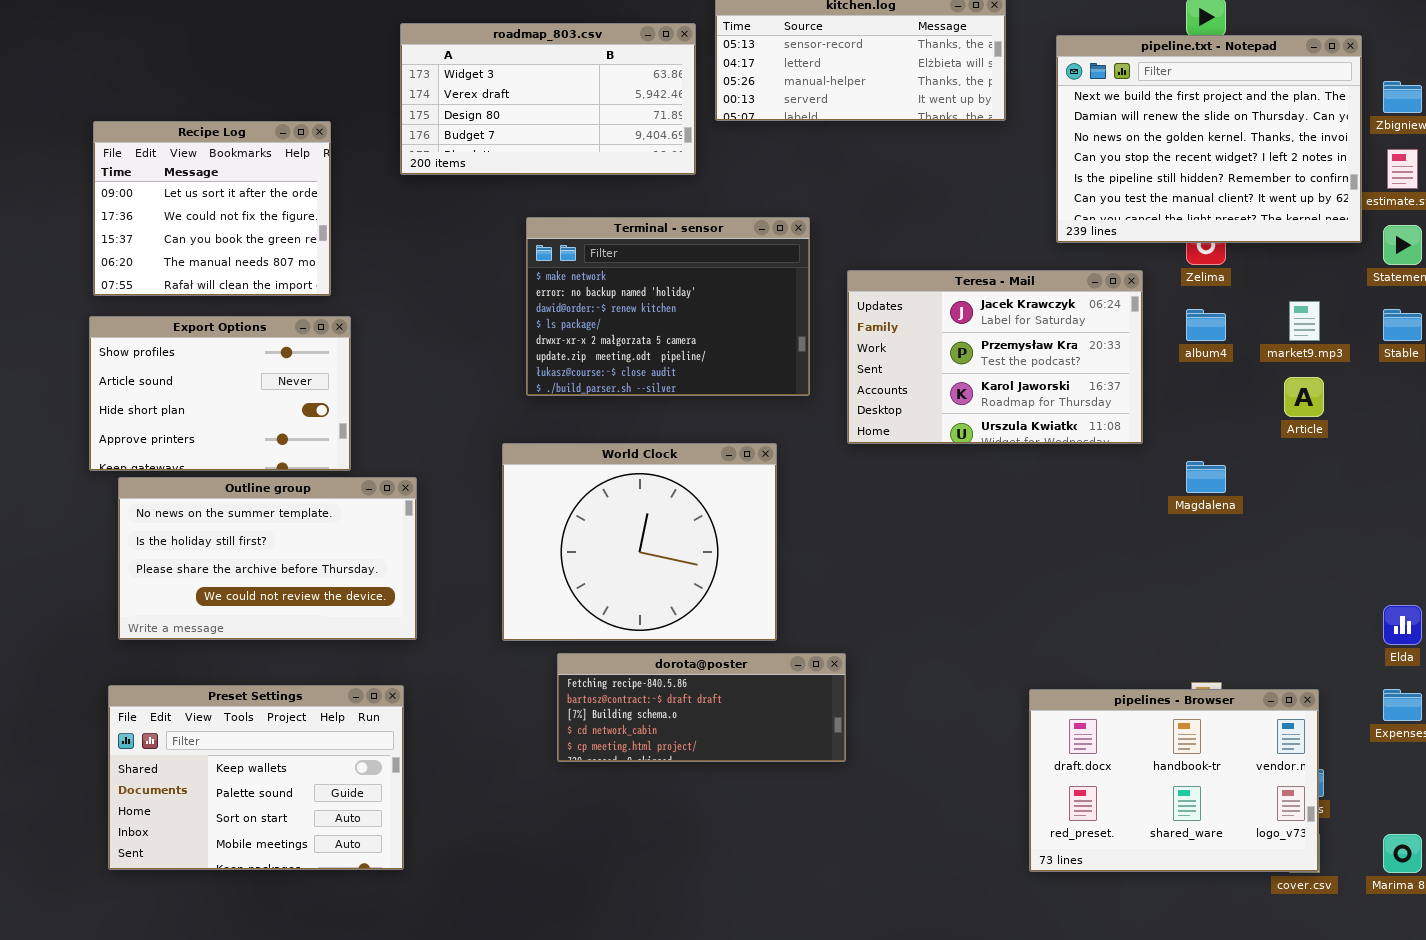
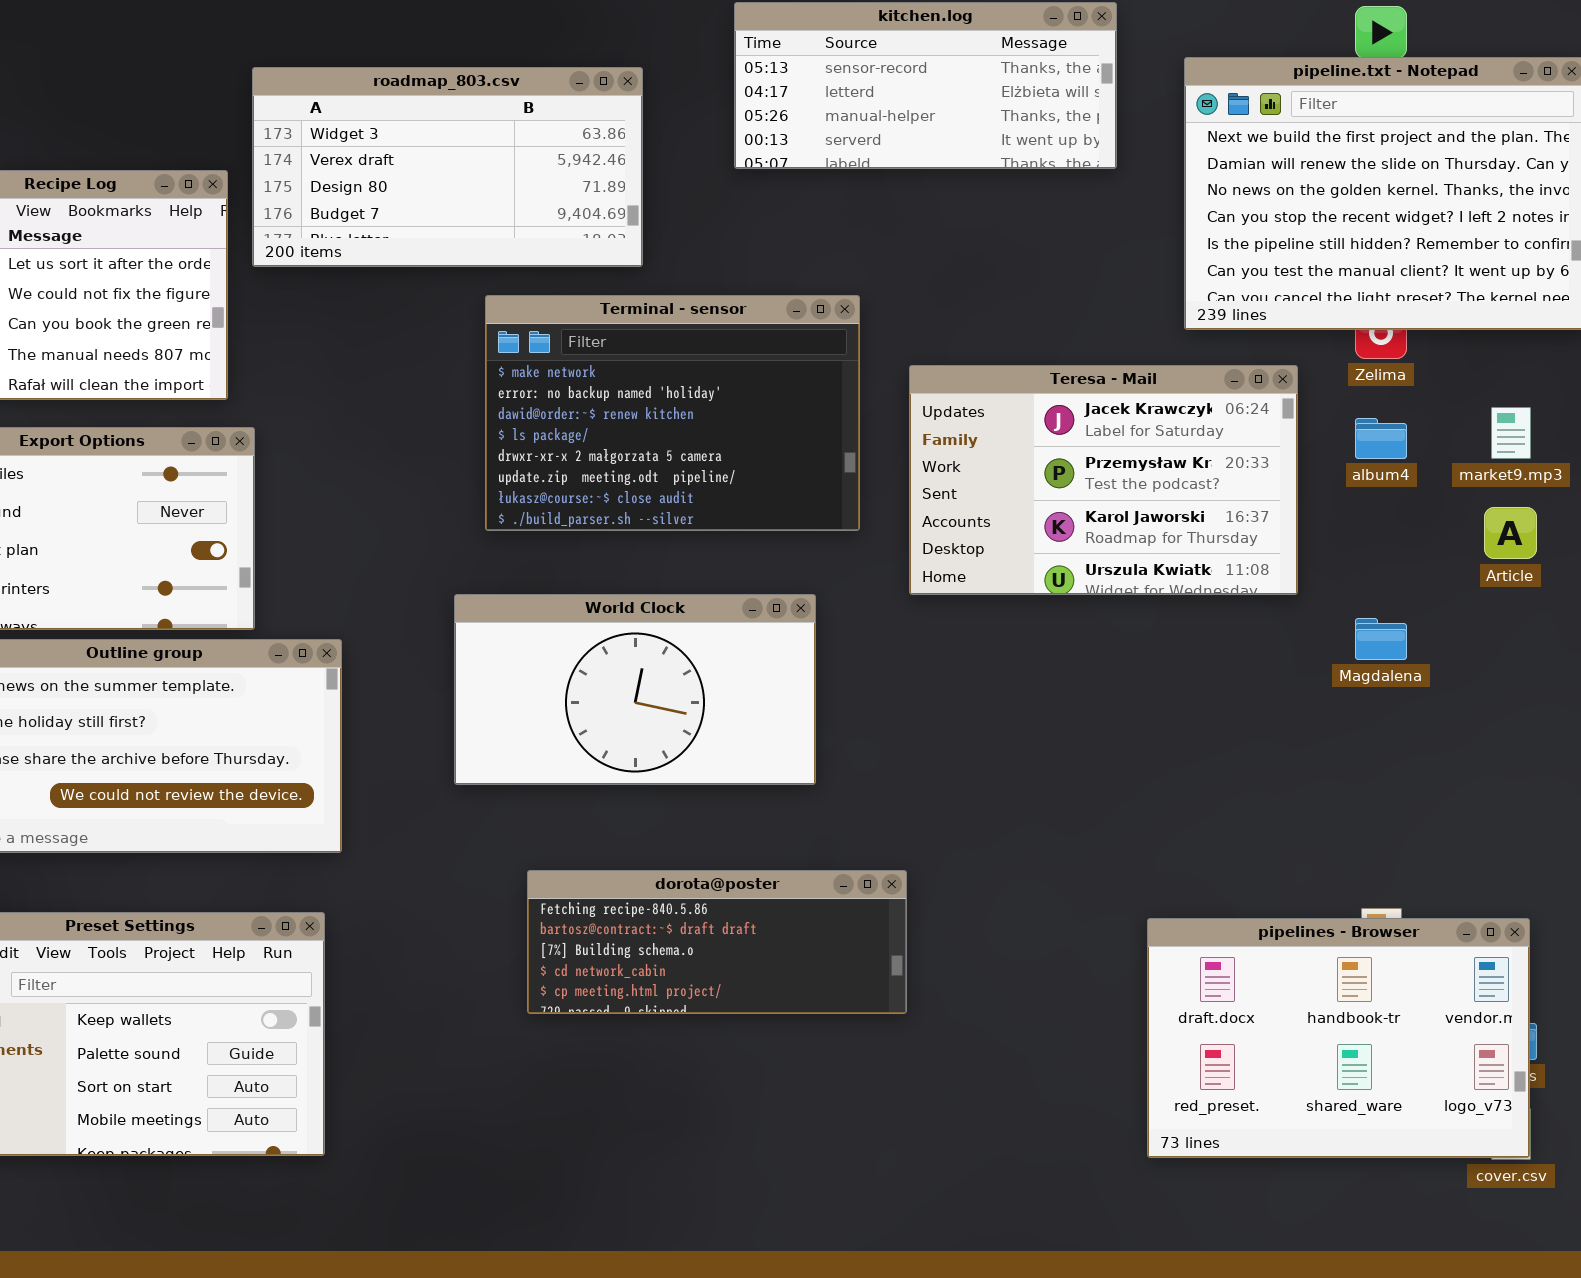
roadmap_803.csv: [400,23,696,175] -> [252,67,643,267], moved
World Clock: [502,443,777,641] -> [454,594,816,785], resized

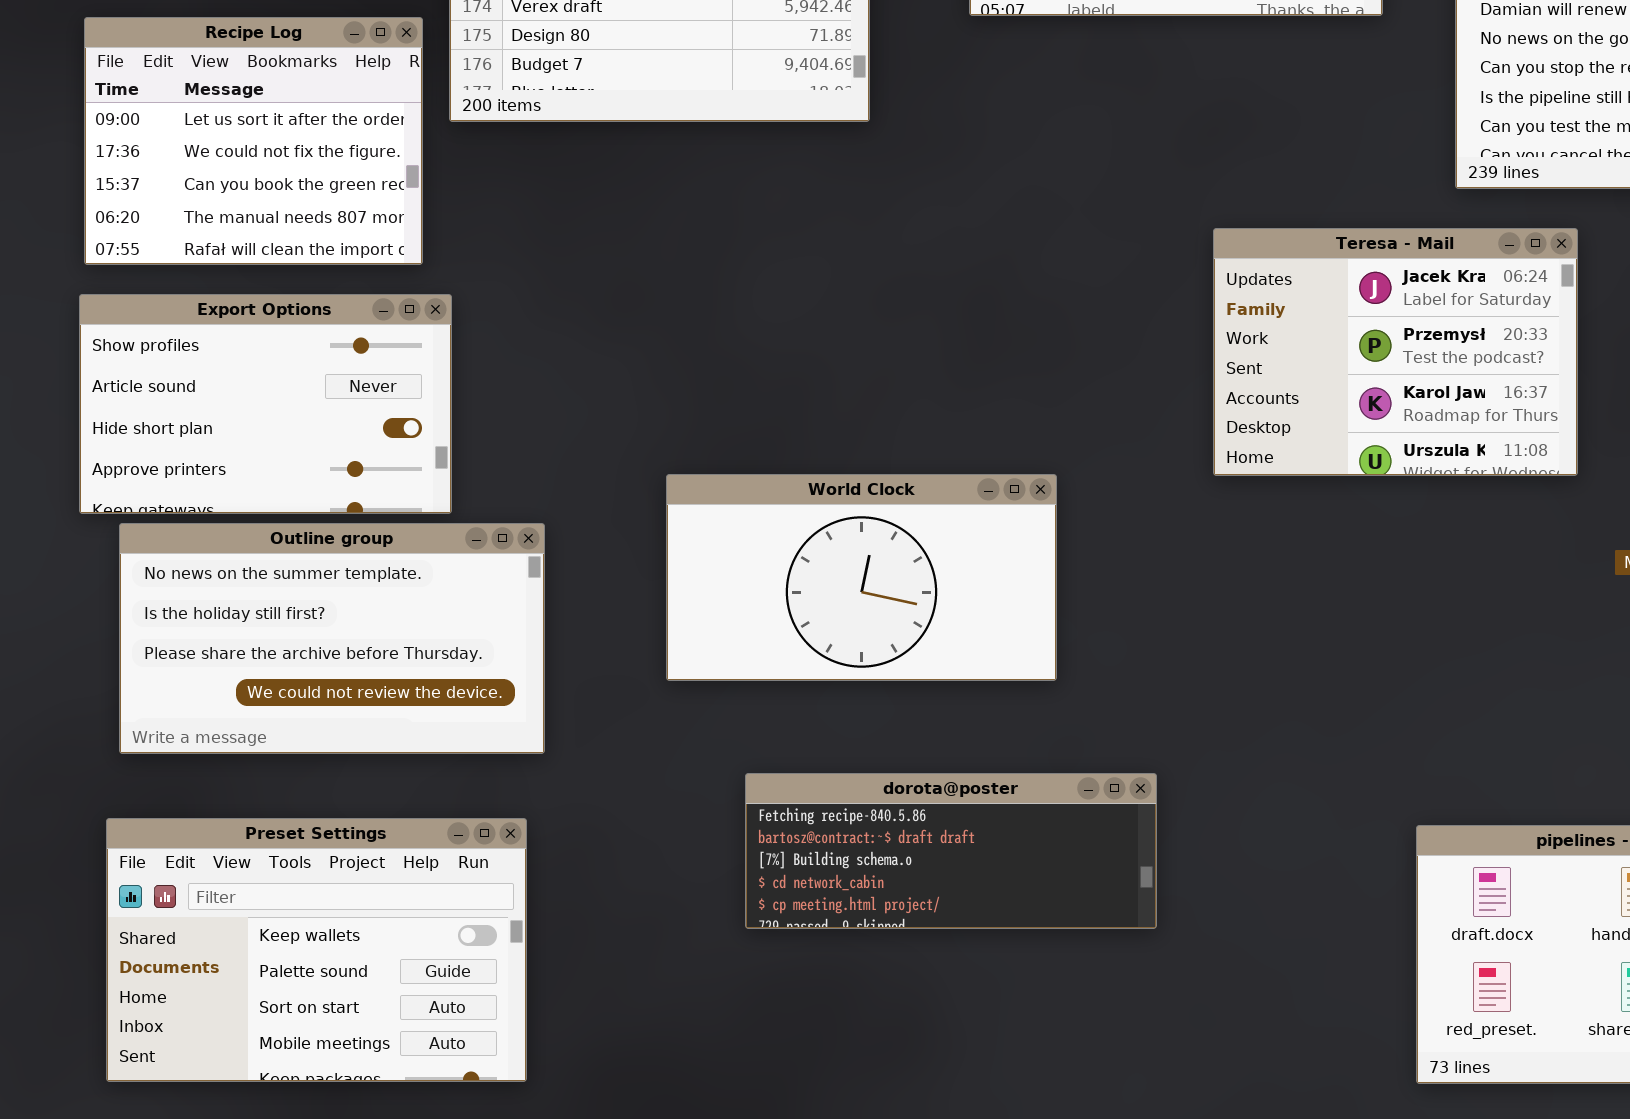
Terminal - sensor: [485,295,860,531] -> none, closed
Teresa - Mail: [909,365,1298,595] -> [1213,228,1578,476], resized

